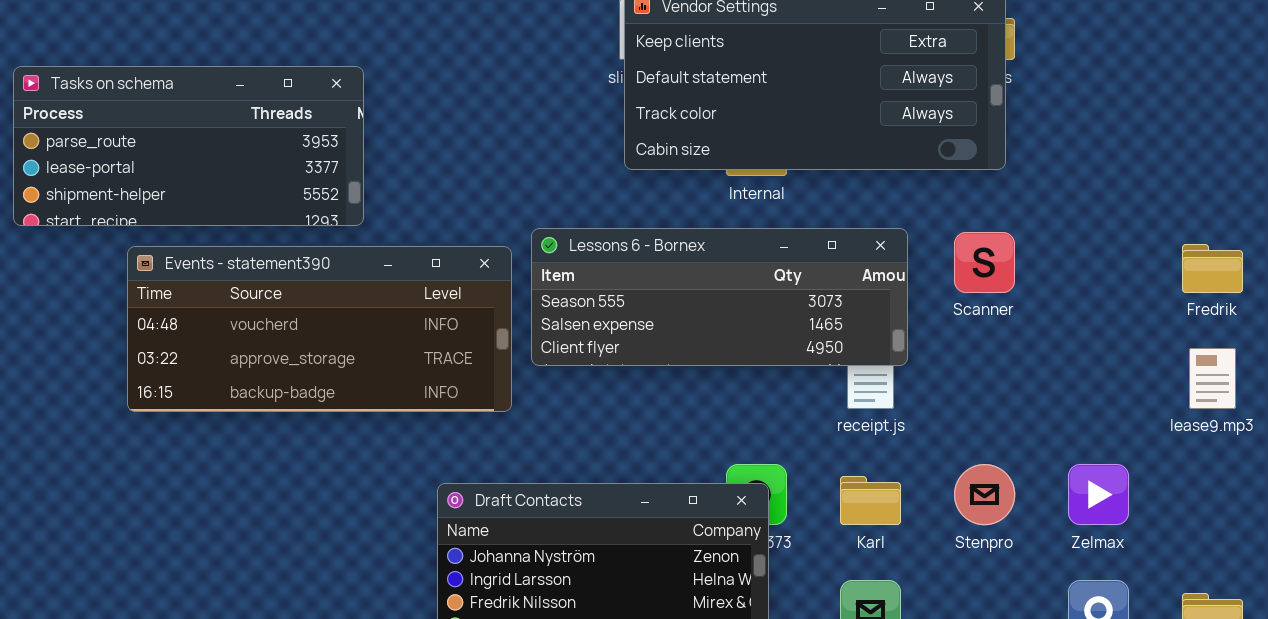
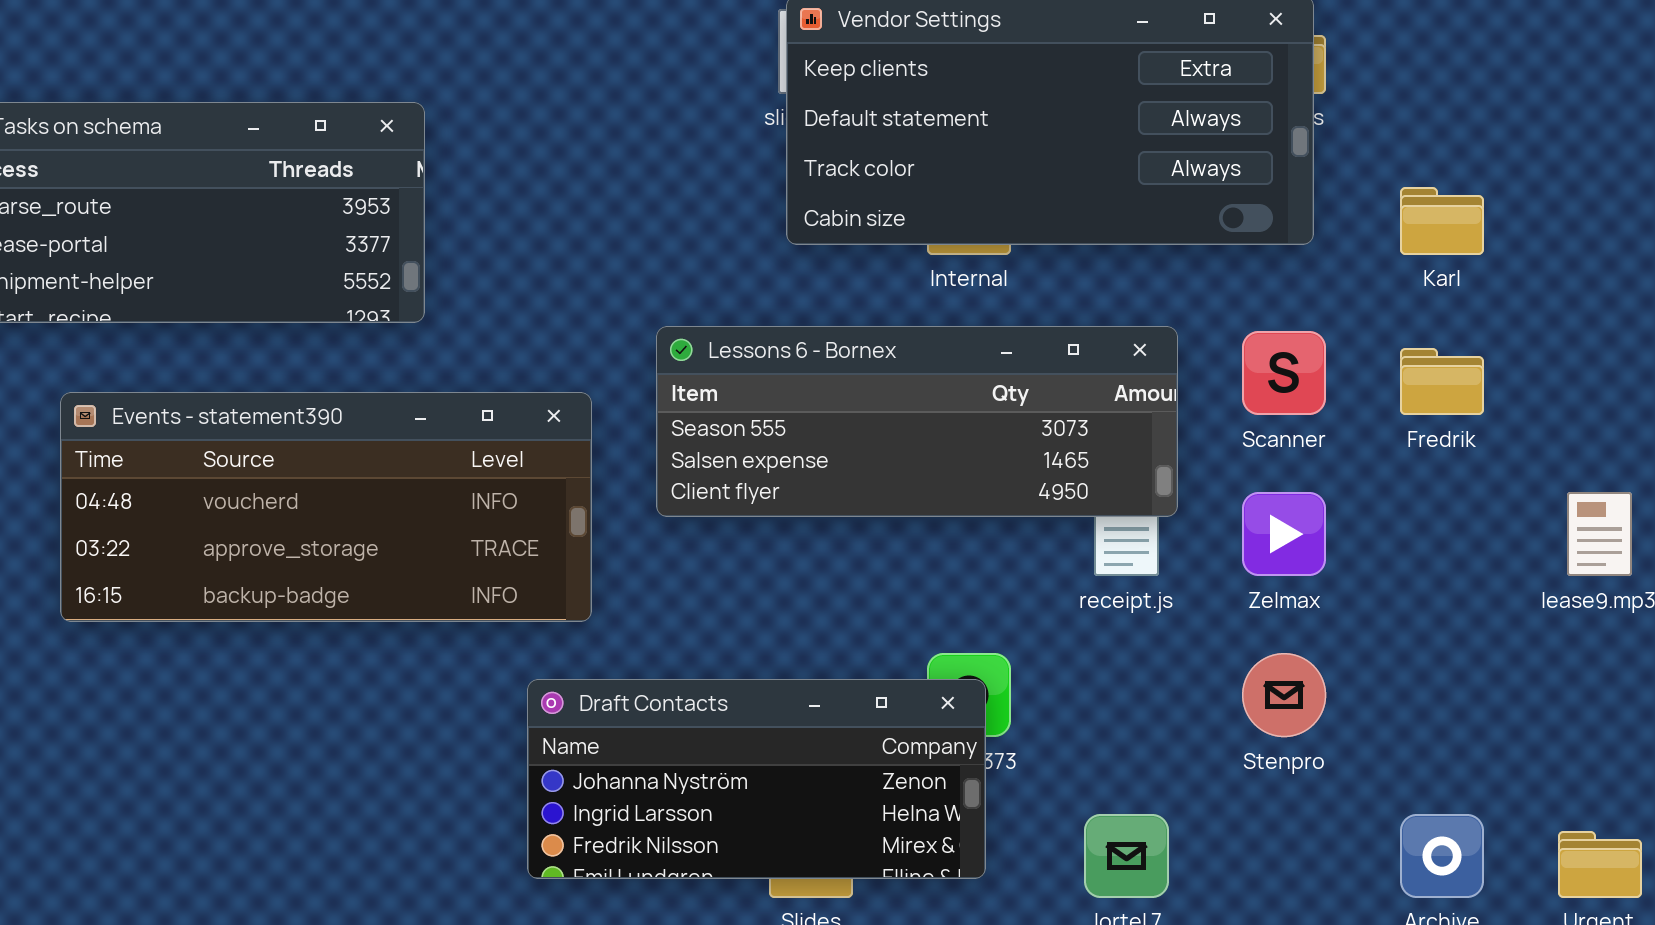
Fredrik: [1182,244,1243,293] -> [1400,348,1484,415], moved
Events - statement390: [127,246,512,412] -> [60,392,592,622], moved
Zelmax: [1068,464,1129,525] -> [1242,492,1326,576], moved
Karl: [840,476,901,525] -> [1400,187,1484,255], moved

